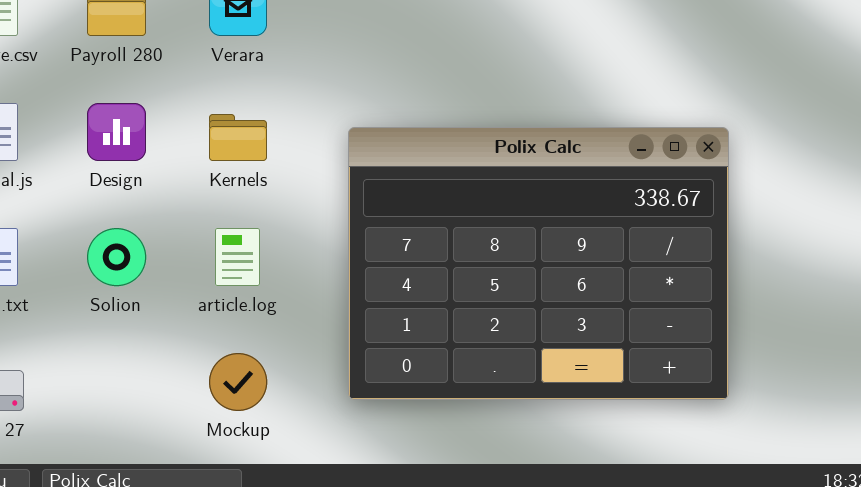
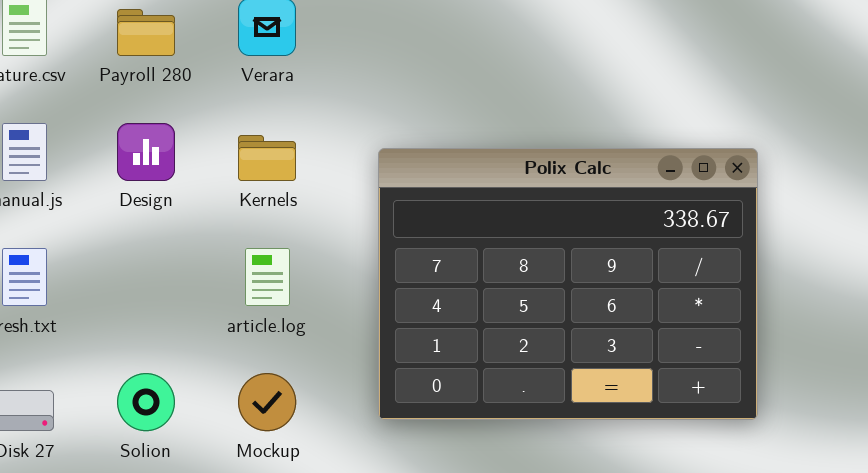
Solion: [87,228,146,286] -> [117,373,175,431], moved

